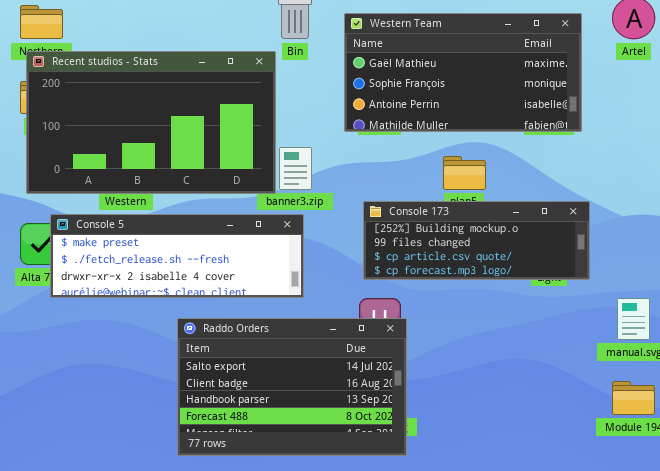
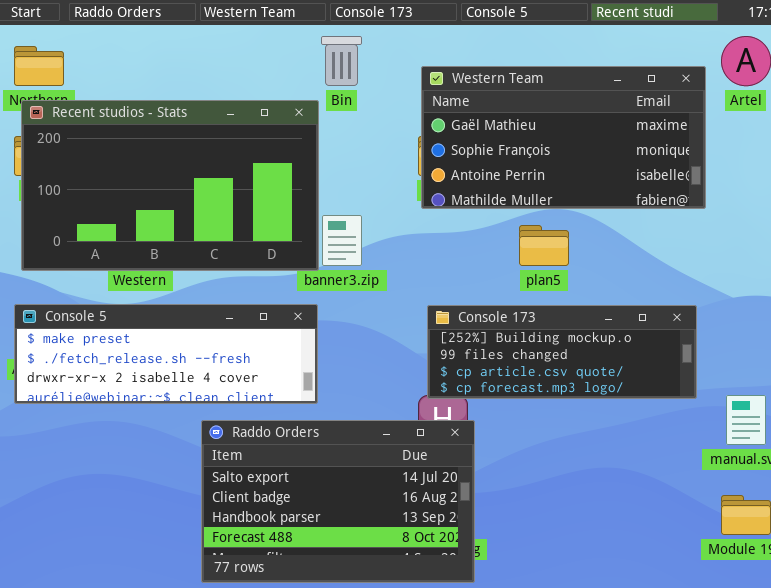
Western Team: [344,13,582,132] -> [421,66,706,209], moved
Console 173: [363,201,590,280] -> [427,305,697,399], moved
Console 5: [50,214,304,298] -> [14,304,318,404], moved

